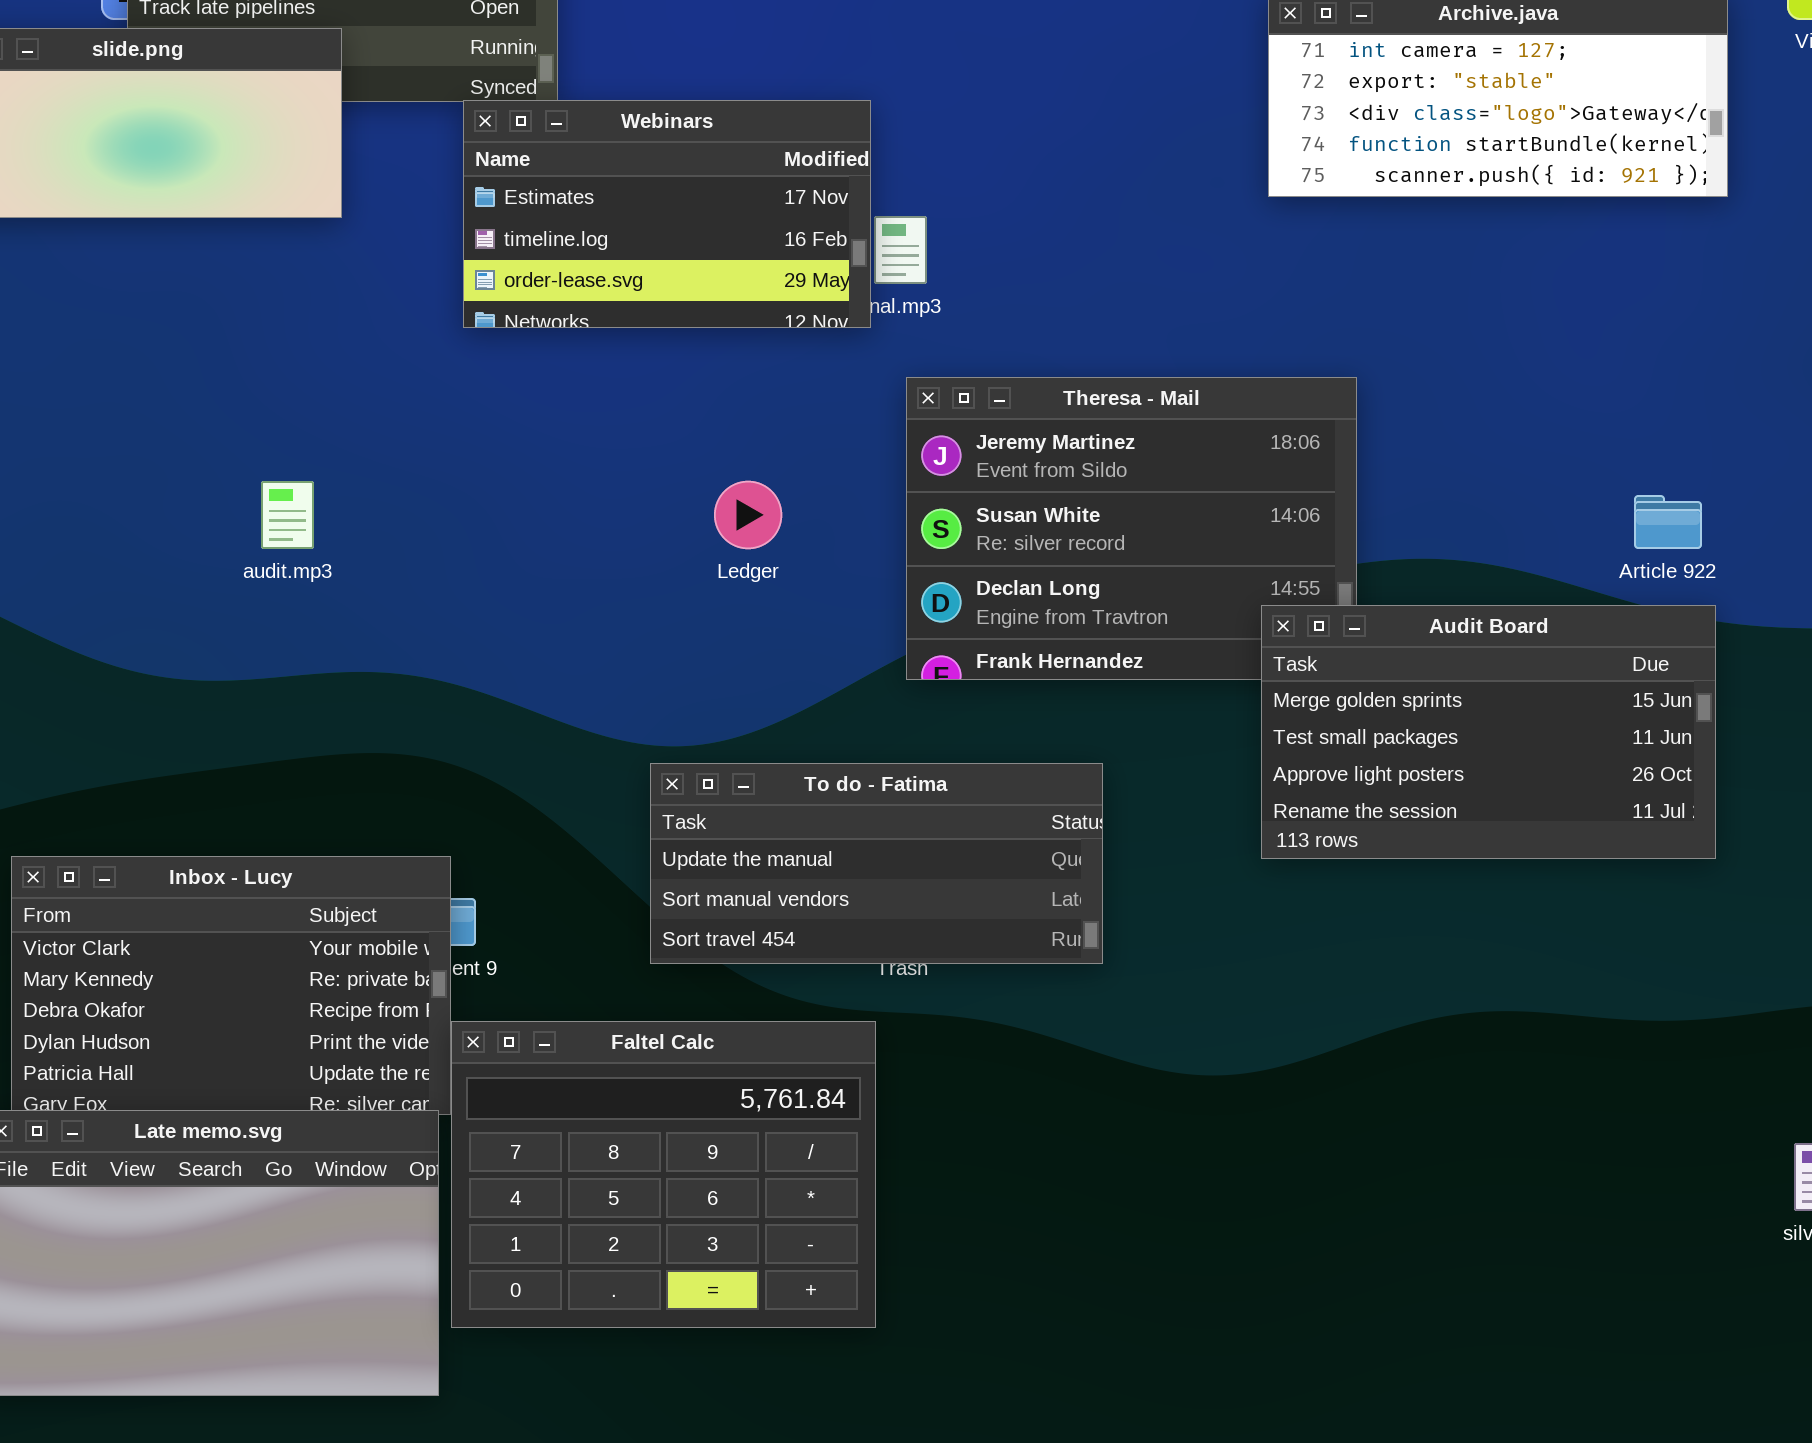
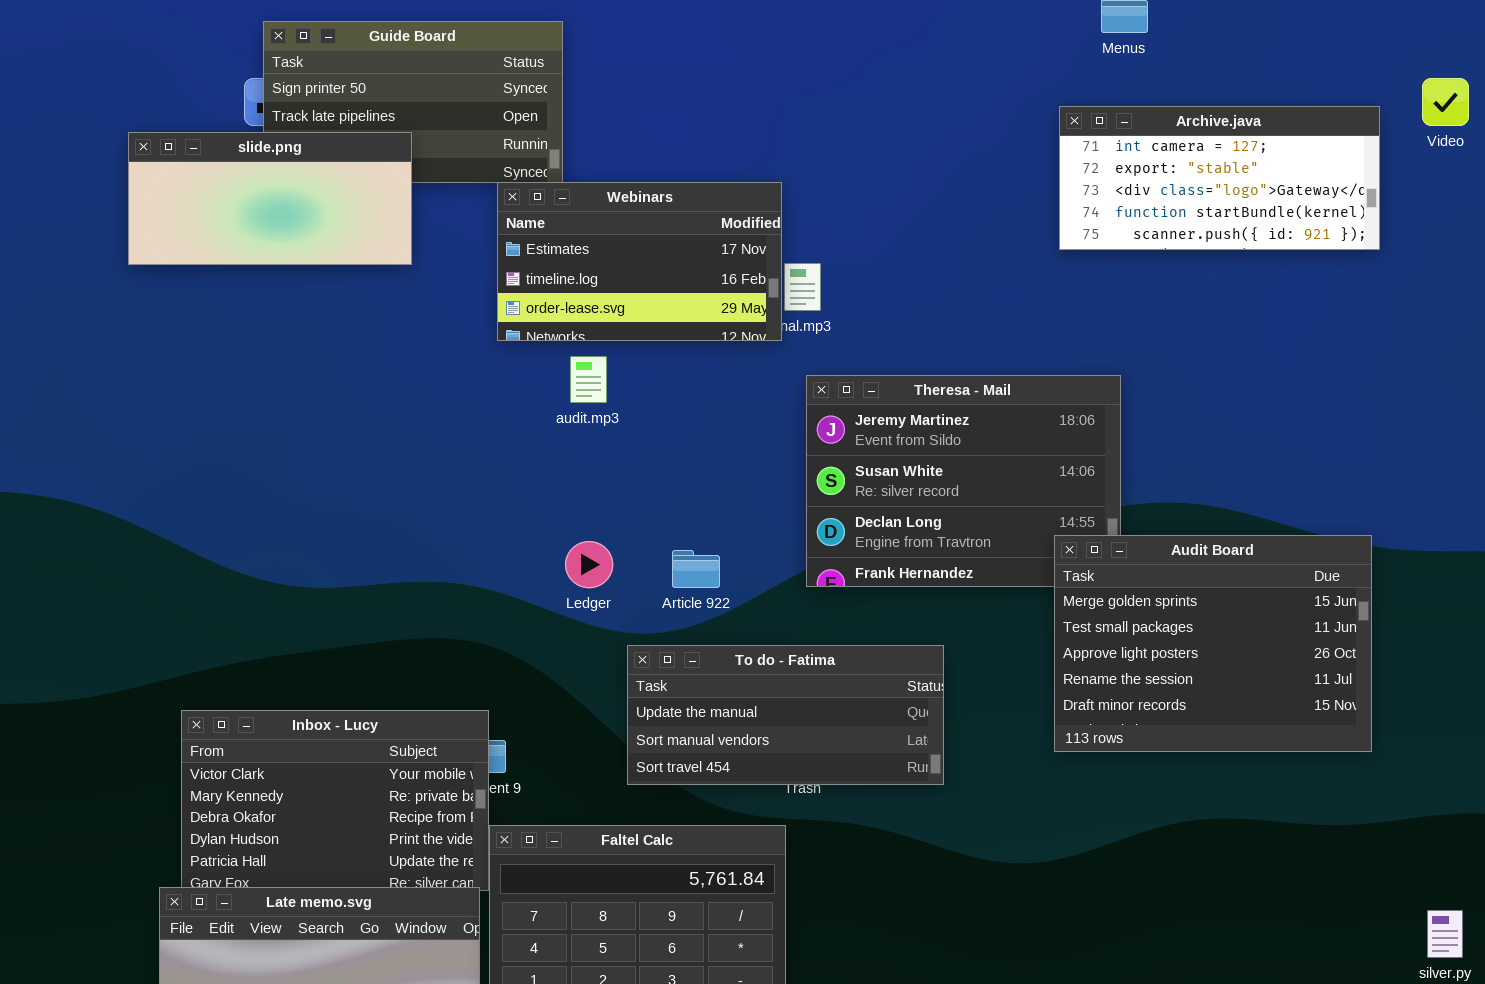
audit.mp3: [261,481,314,549] -> [570,356,607,403], moved
Ledger: [714,481,782,549] -> [565,541,613,588], moved
Article 922: [1634,495,1702,549] -> [672,550,720,588], moved
Audit Board: [1261,605,1716,859] -> [1054,535,1372,752], resized

